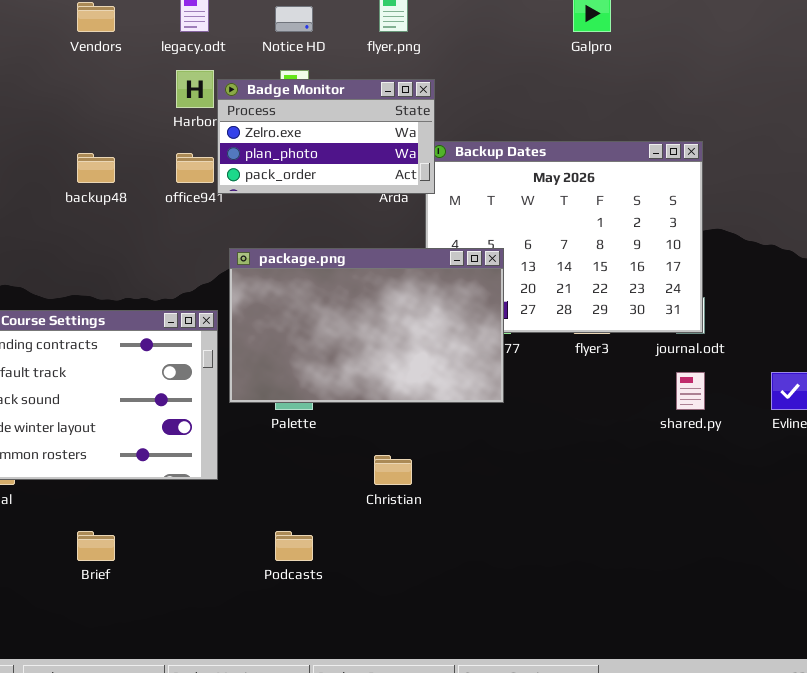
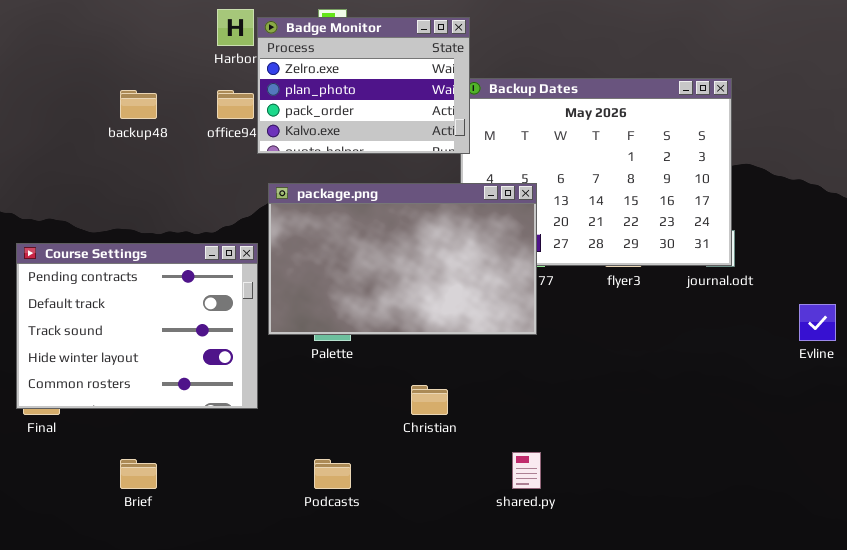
Badge Monitor: [217,79,435,194] -> [257,17,470,154], resized
shared.py: [676,372,705,410] -> [512,452,541,489], moved

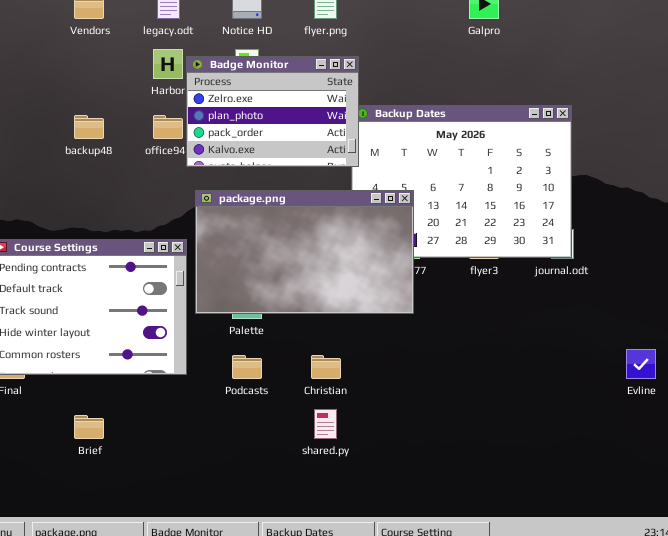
Evline: [799,304,836,341] -> [626,349,656,379], moved
shared.py: [512,452,541,489] -> [314,409,337,439], moved
Podcasts: [314,459,351,489] -> [232,355,262,379], moved

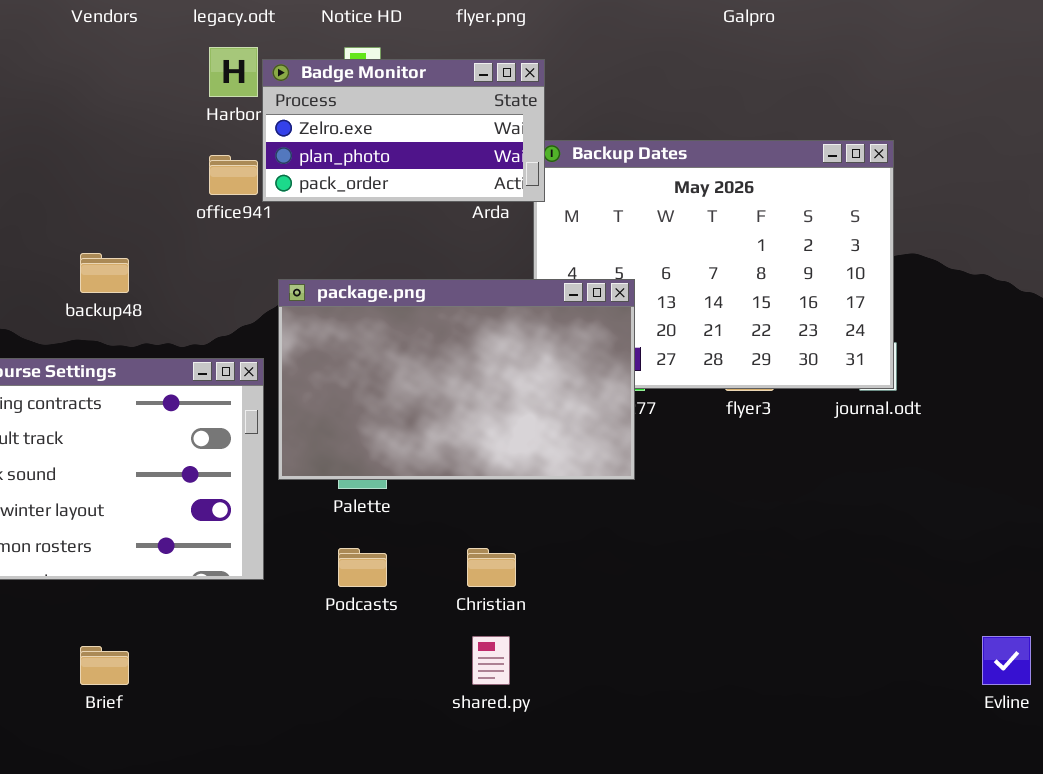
Badge Monitor: [186,56,359,167] -> [262,59,545,202], resized
backup48: [74,115,104,139] -> [80,253,129,293], moved
Evline: [626,349,656,379] -> [982,636,1031,685], moved

